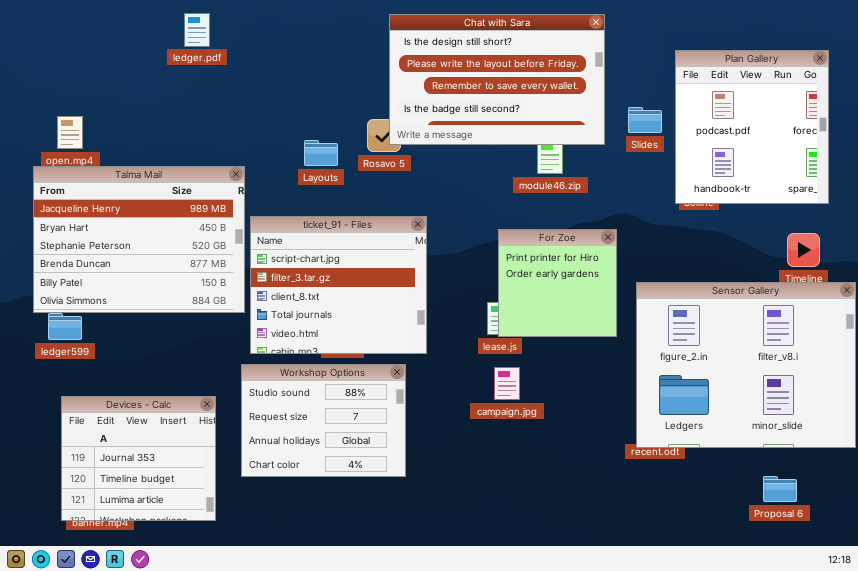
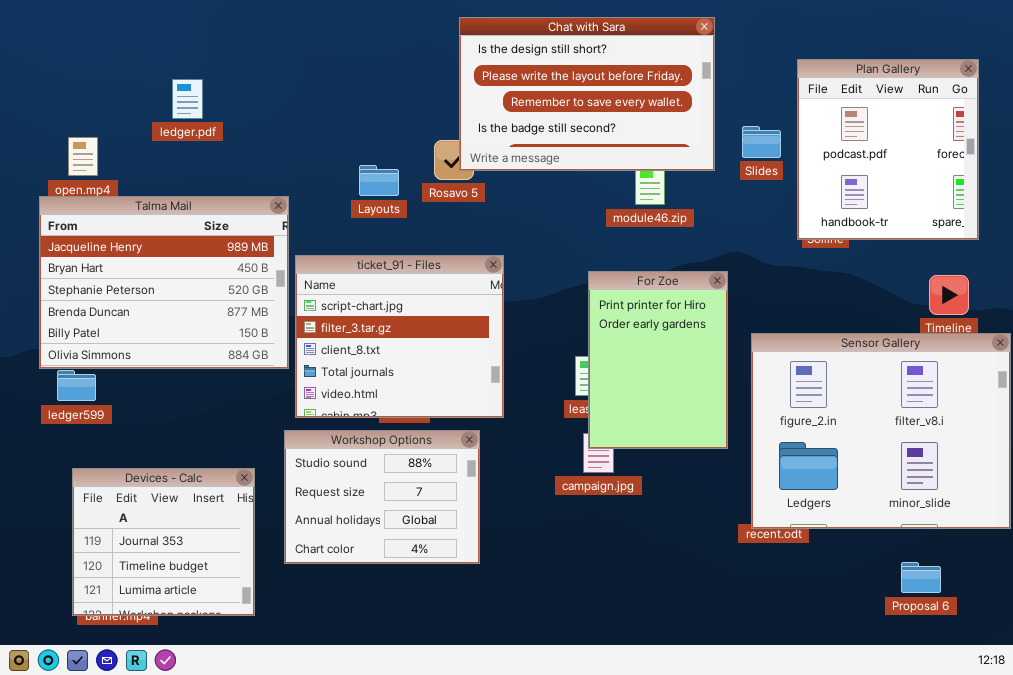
ledger.pdf: [184,13,210,47] -> [172,79,203,119], moved
For Zoe: [498,229,617,337] -> [588,271,728,449], resized

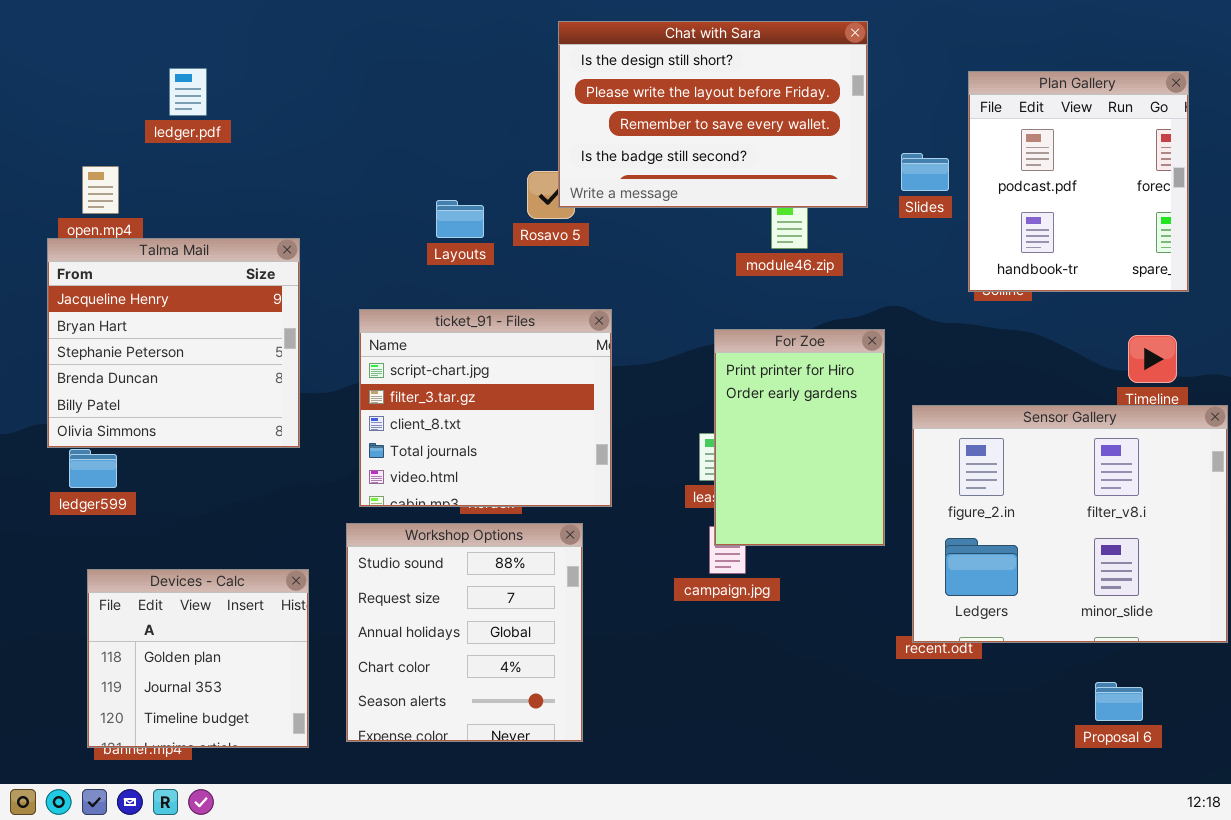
ledger.pdf: [172,79,203,119] -> [169,68,207,116], moved
Talma Mail: [39,196,289,369] -> [47,238,300,448], resized
Workshop Options: [284,430,480,564] -> [346,523,583,742], resized
Devices - Calc: [72,468,255,616] -> [87,569,309,748], scrolled up 1 row

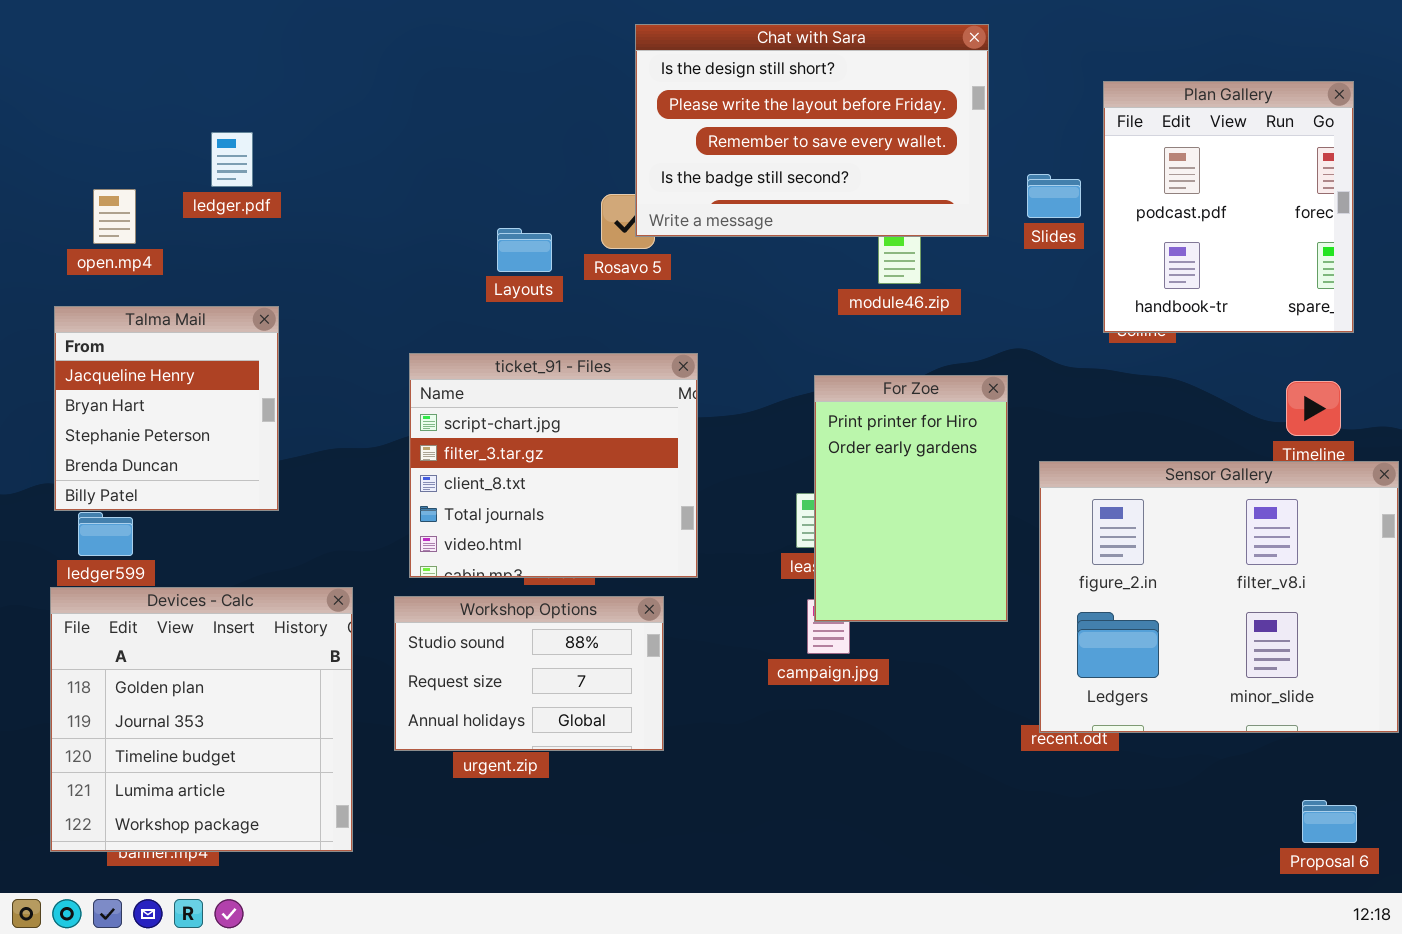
ledger.pdf: [169,68,207,116] -> [211,132,253,187], moved
Talma Mail: [47,238,300,448] -> [54,306,279,511], resized
Workshop Options: [346,523,583,742] -> [394,596,664,751], resized
Devices - Calc: [87,569,309,748] -> [50,587,353,852], resized
Proposal 6: [1095,682,1143,721] -> [1302,800,1357,843], moved

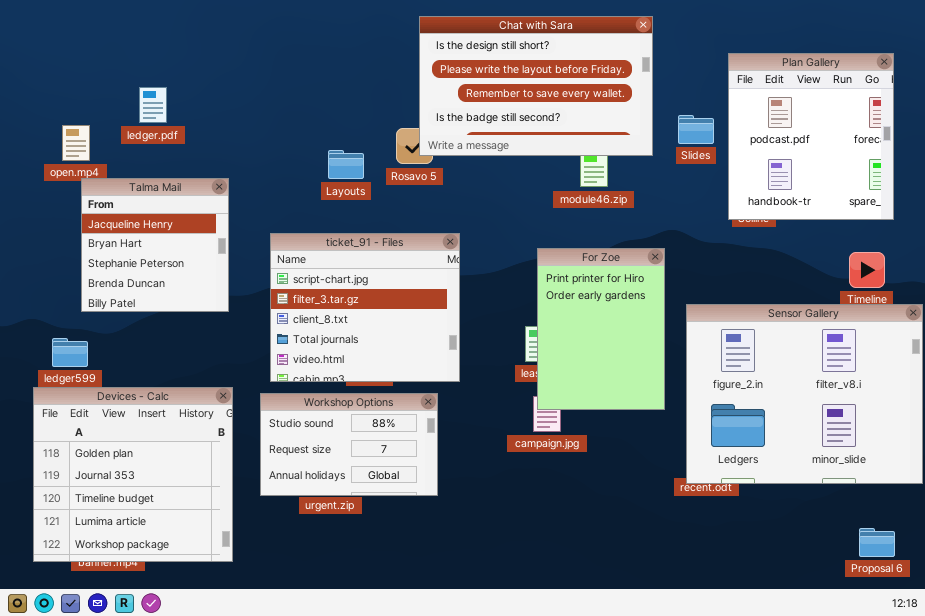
Talma Mail: [54,306,279,511] -> [81,178,229,312], moved

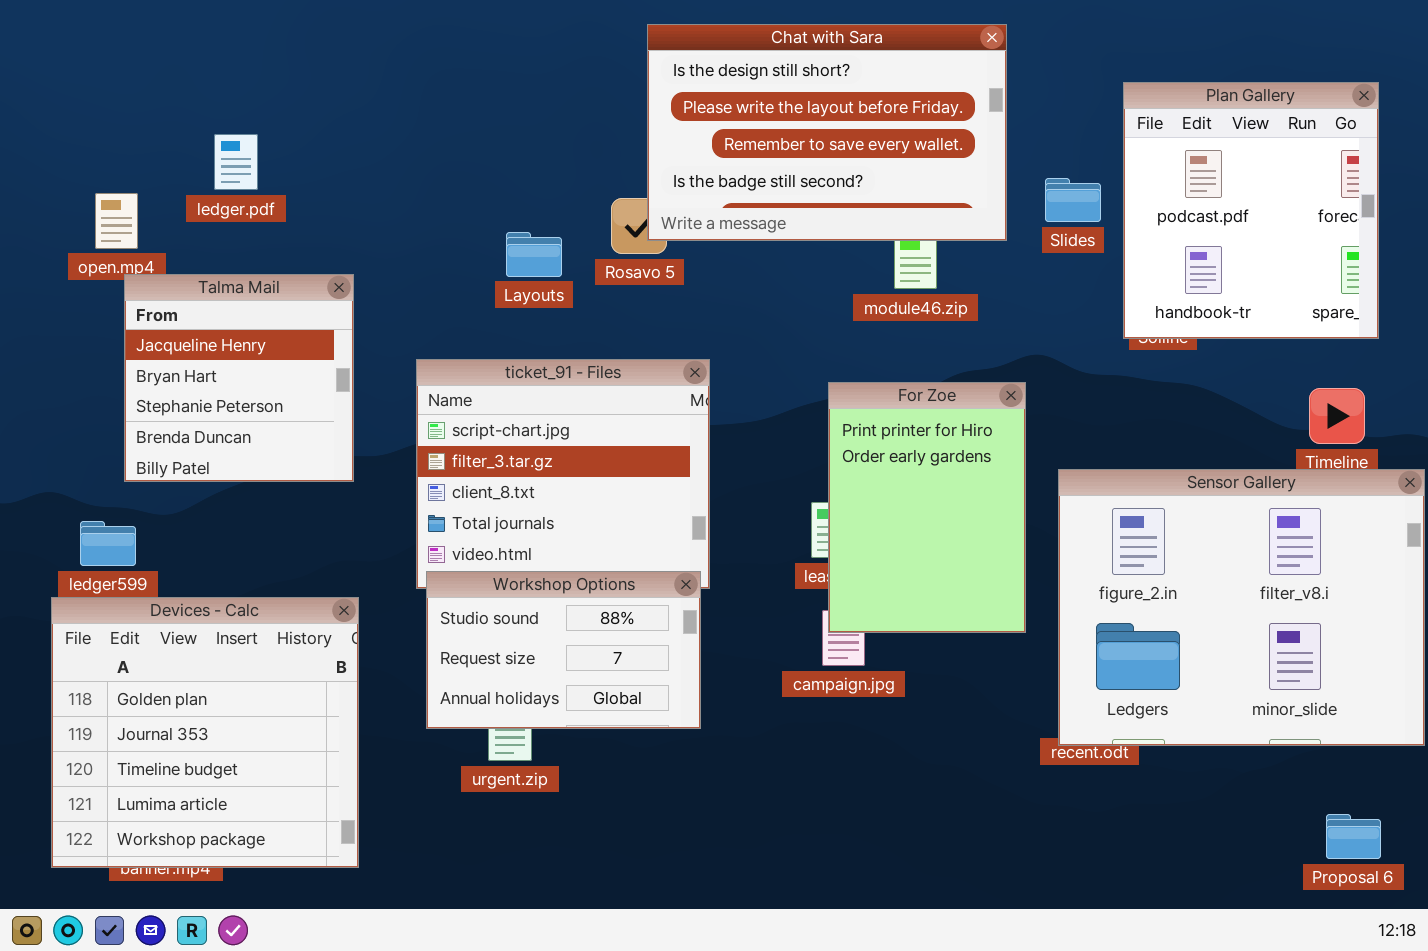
Workshop Options: [260,393,438,496] -> [426,571,701,729], moved

